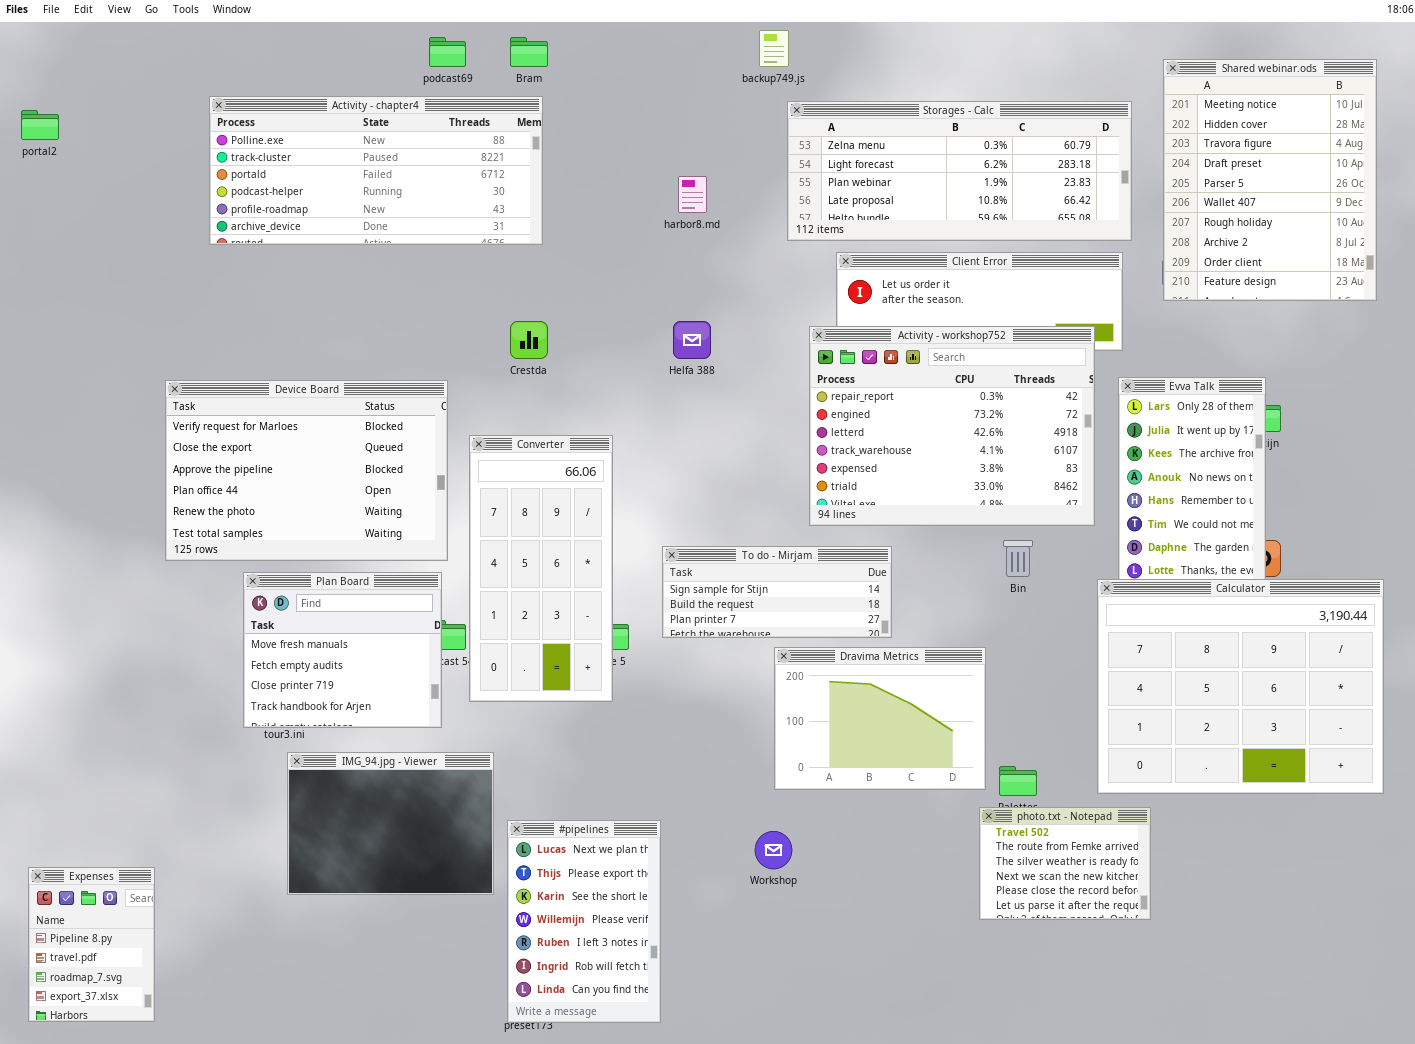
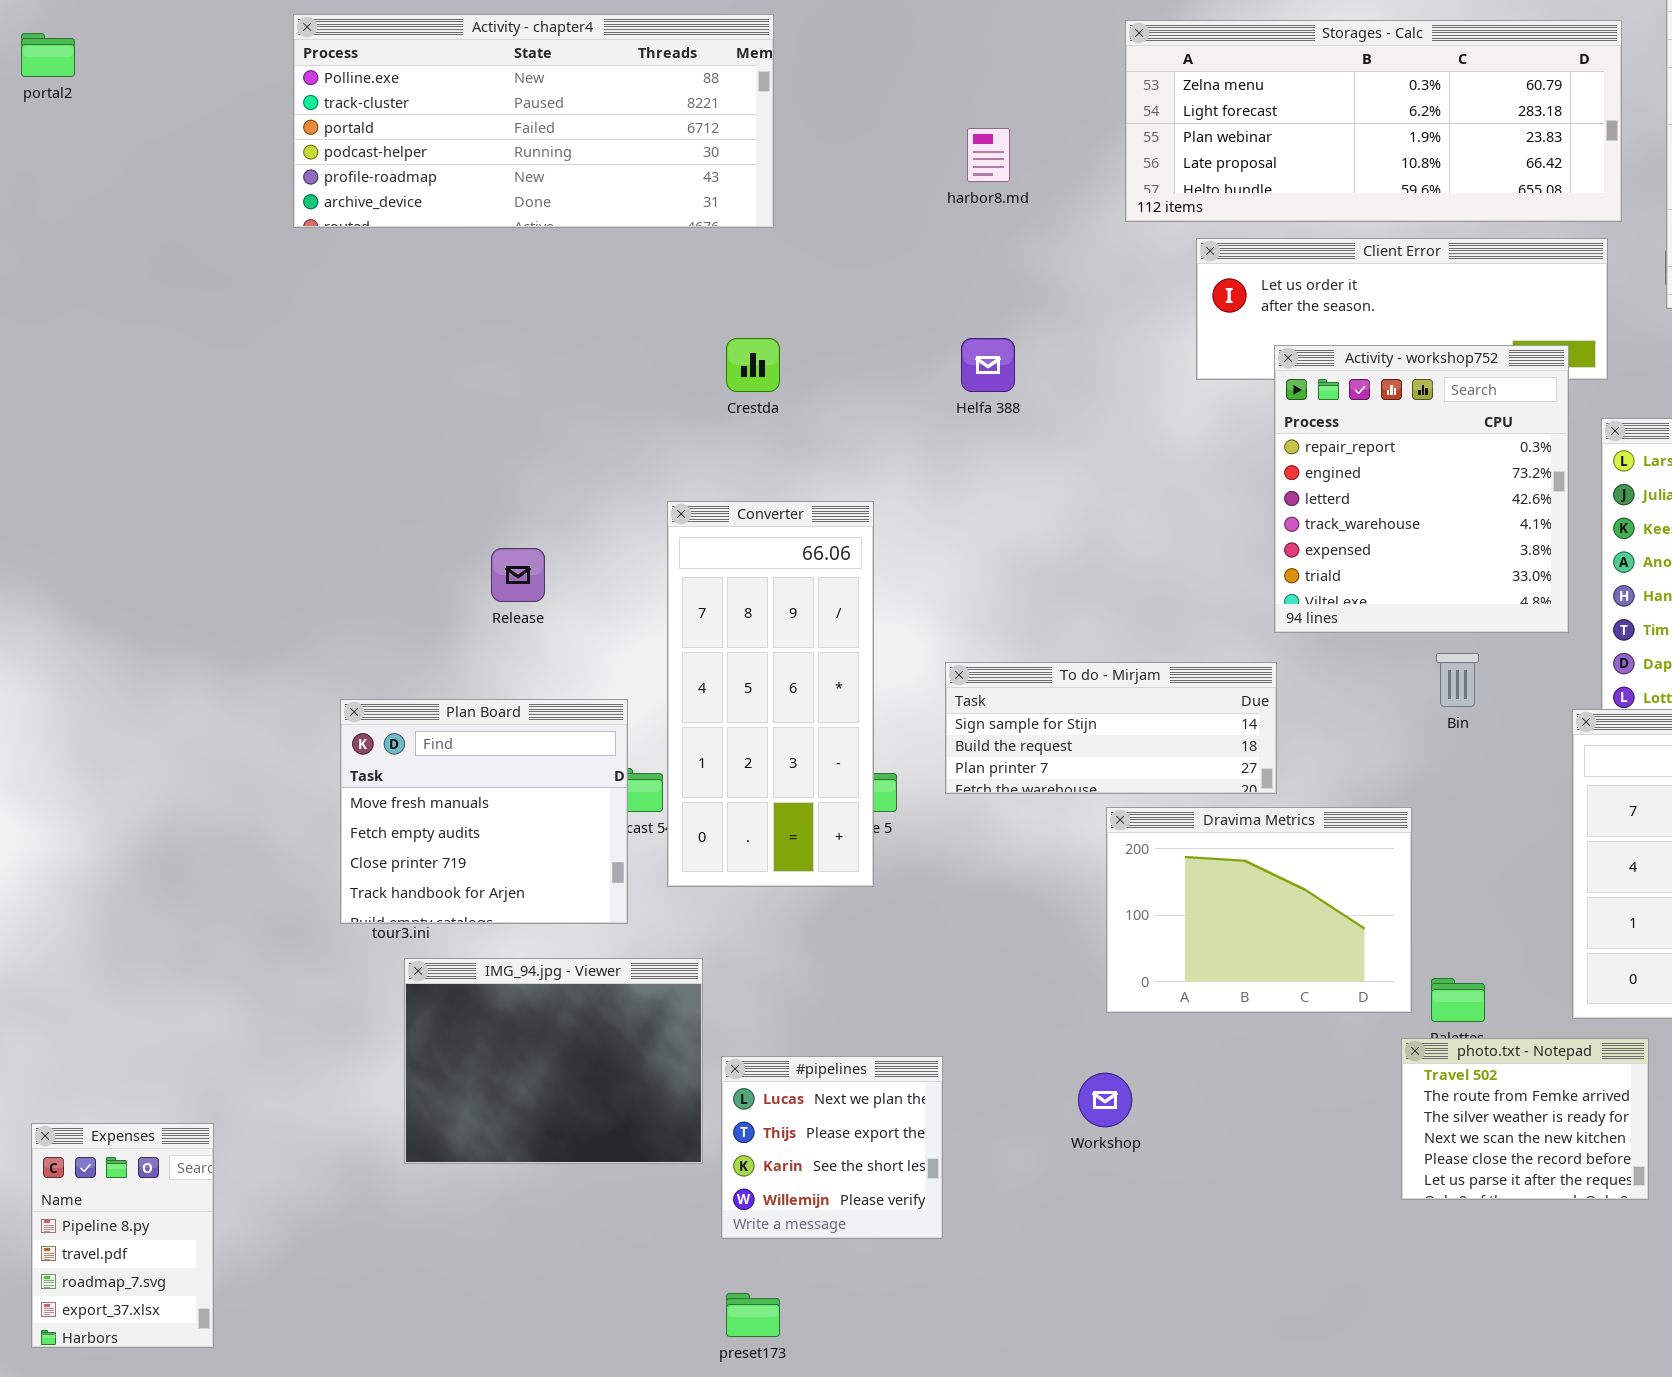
Activity - workshop752: [809,326,1095,526] -> [1274,345,1569,633], resized
Device Board: [165,380,448,561] -> none, closed
#pipelines: [507,820,661,1023] -> [721,1056,943,1239], resized

